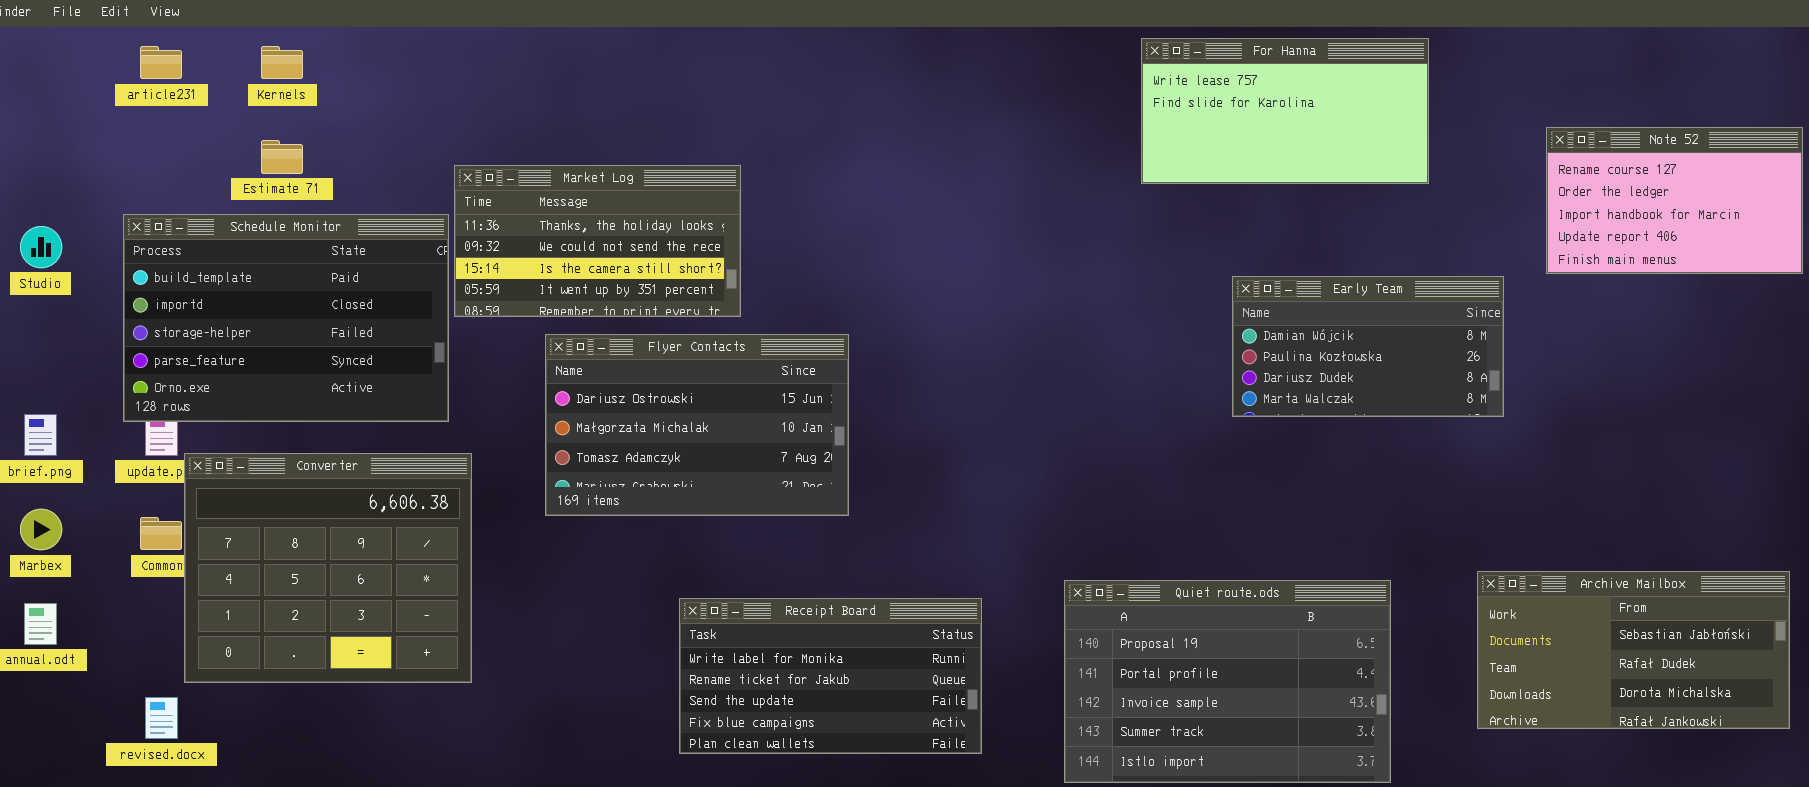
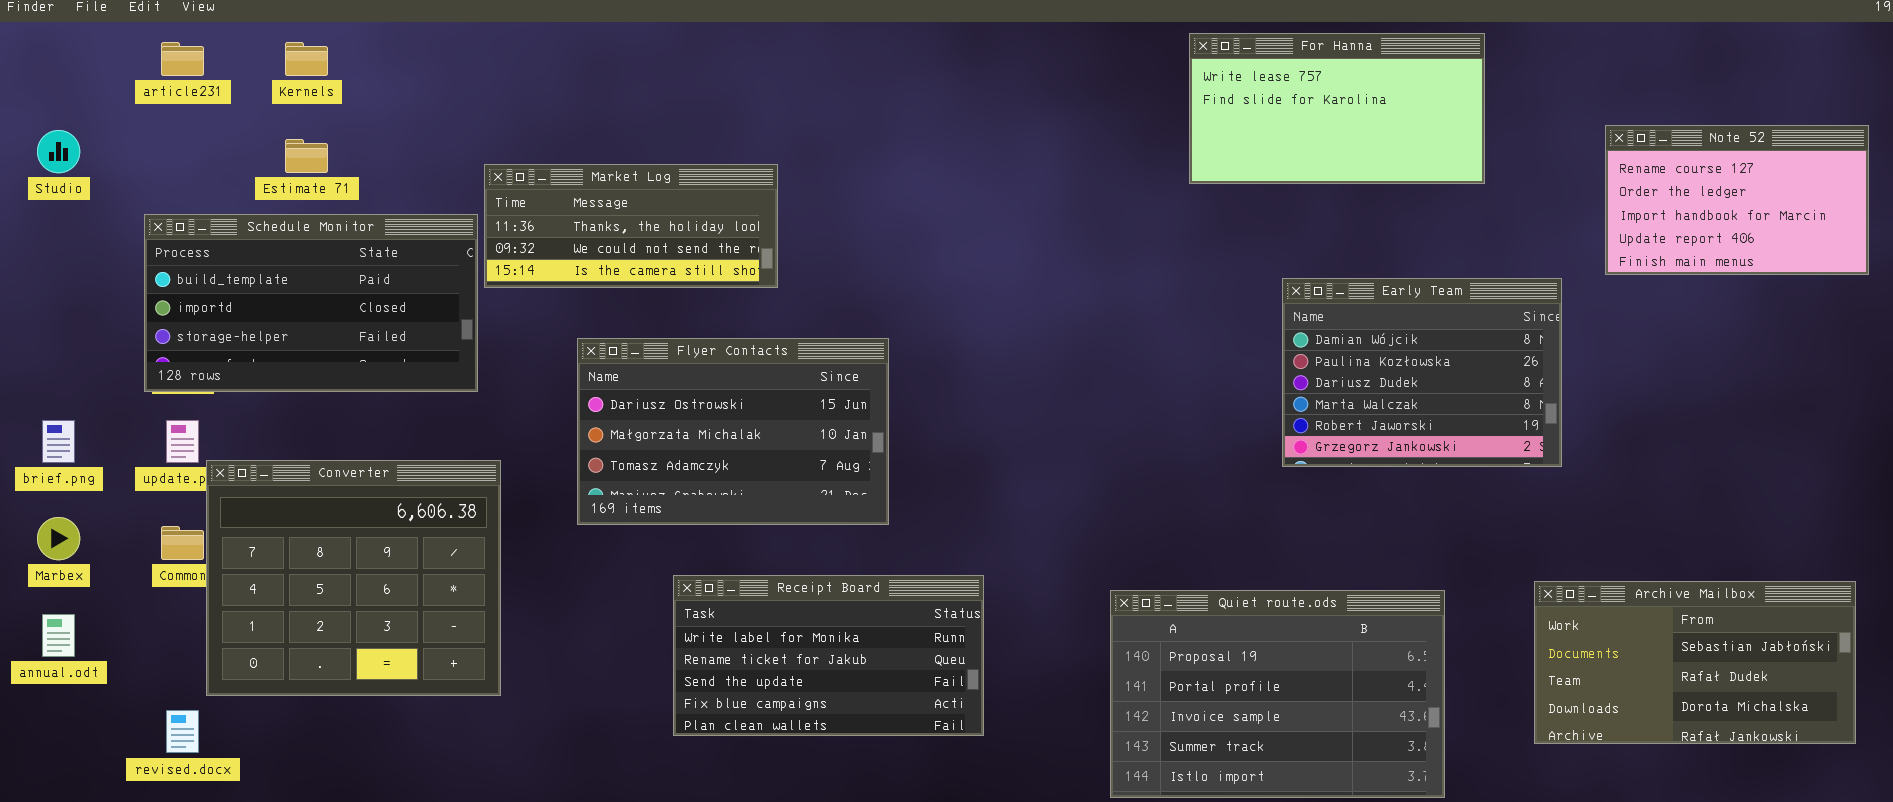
Market Log: [454,165,741,317] -> [484,164,778,288], resized
Schedule Monitor: [123,214,449,422] -> [144,214,478,392], resized
Studio: [20,226,62,268] -> [37,130,80,173], moved
Early Team: [1232,276,1504,417] -> [1282,278,1562,467], resized
Receipt Board: [679,598,982,754] -> [673,575,984,736], moved

